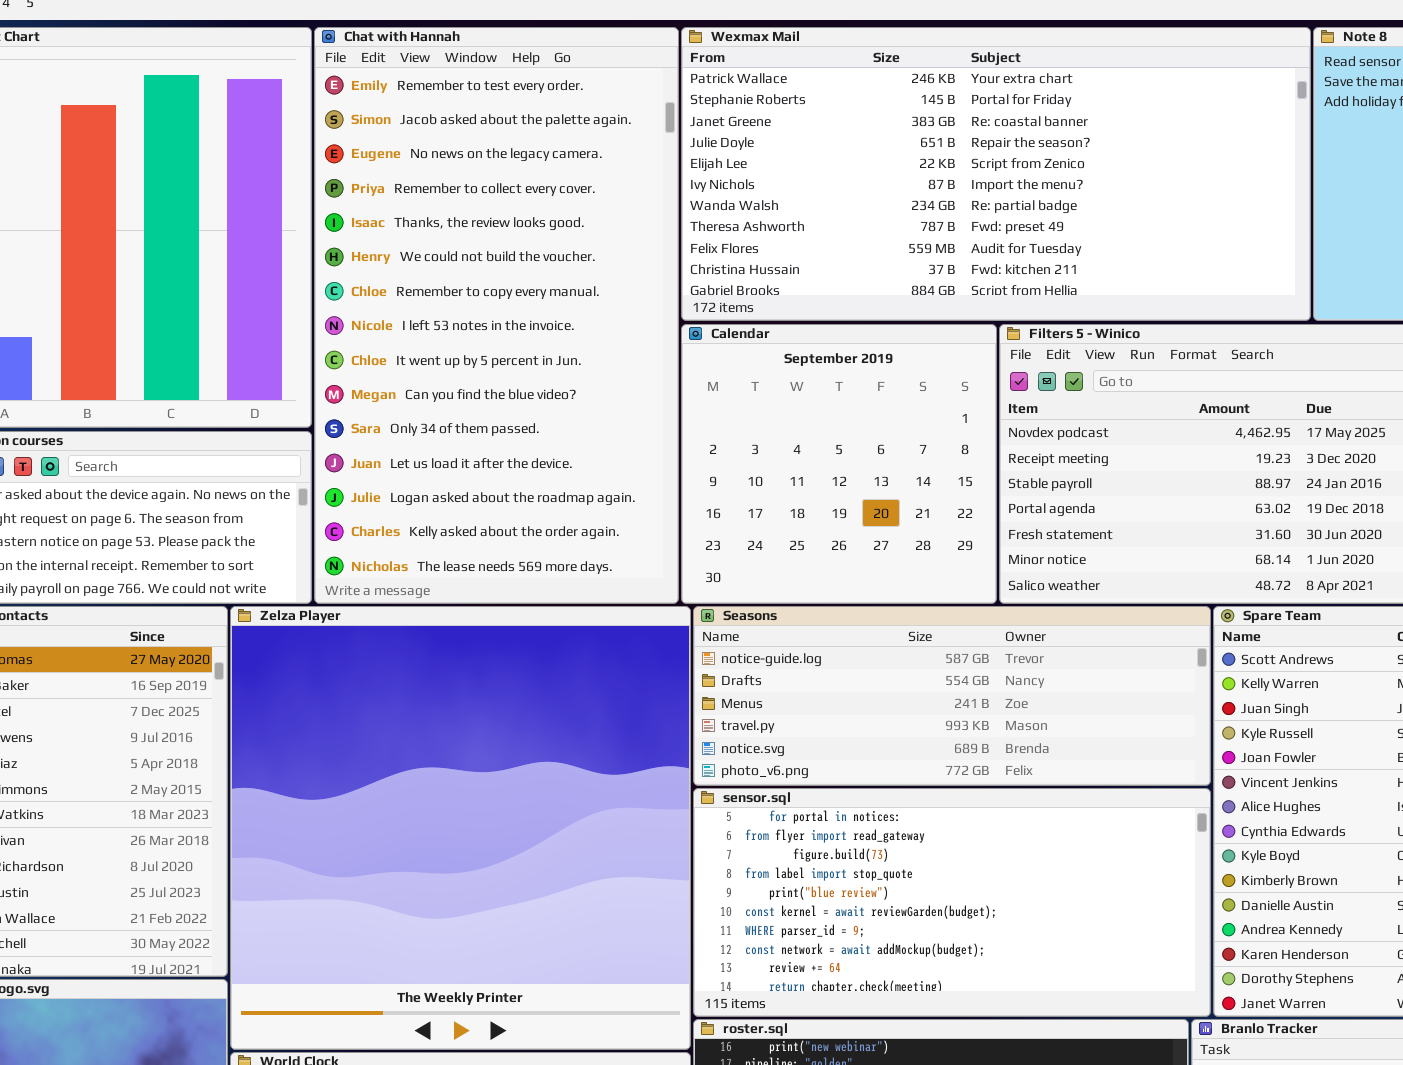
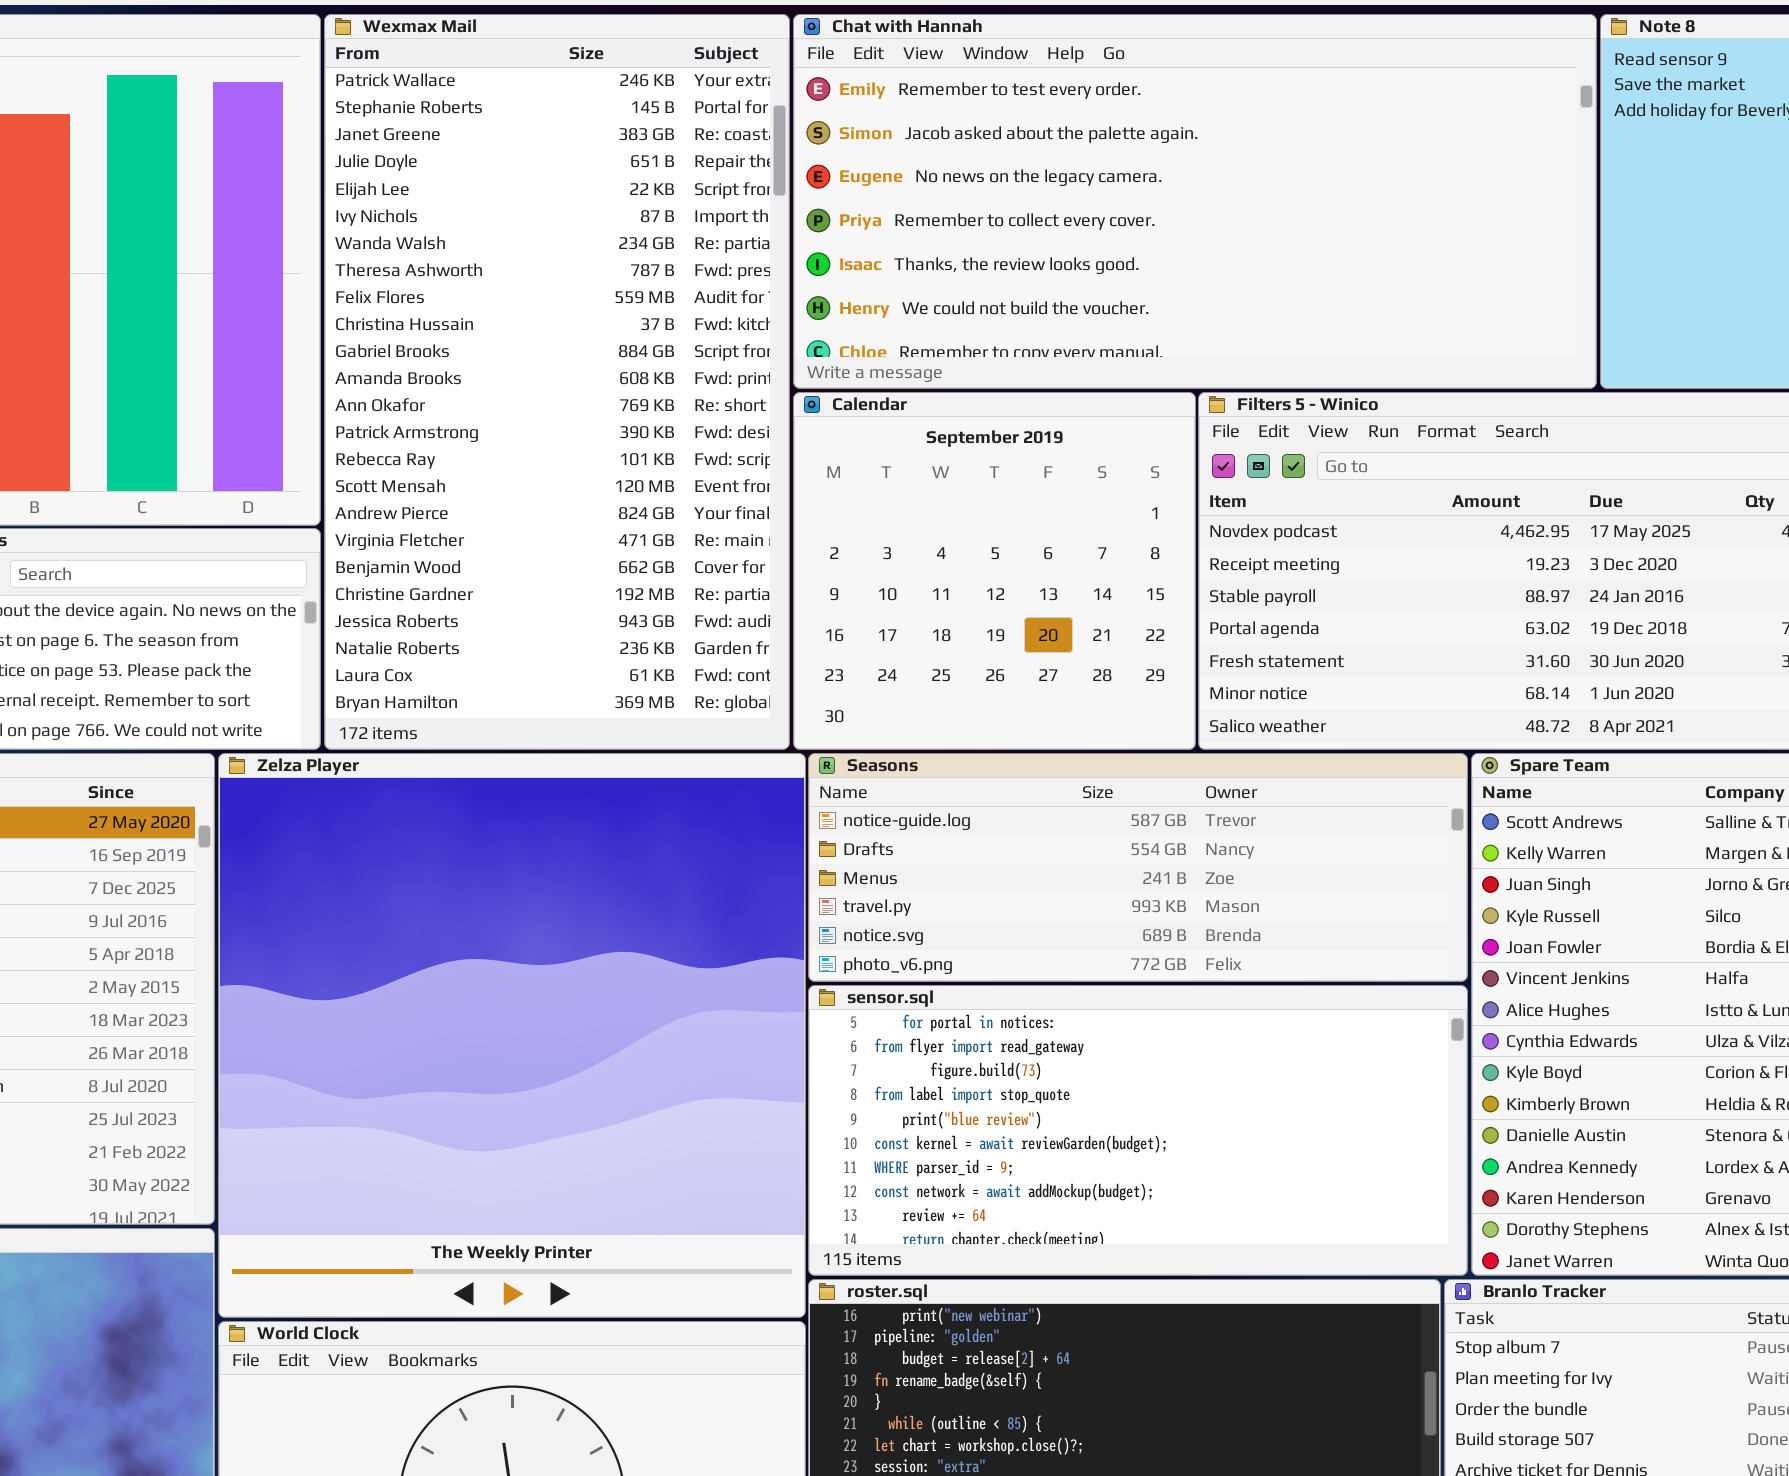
Chat with Hannah: [314,27,679,604] -> [793,14,1597,389], moved, resized
Wexmax Mail: [681,27,1311,321] -> [324,14,790,750], moved, resized

